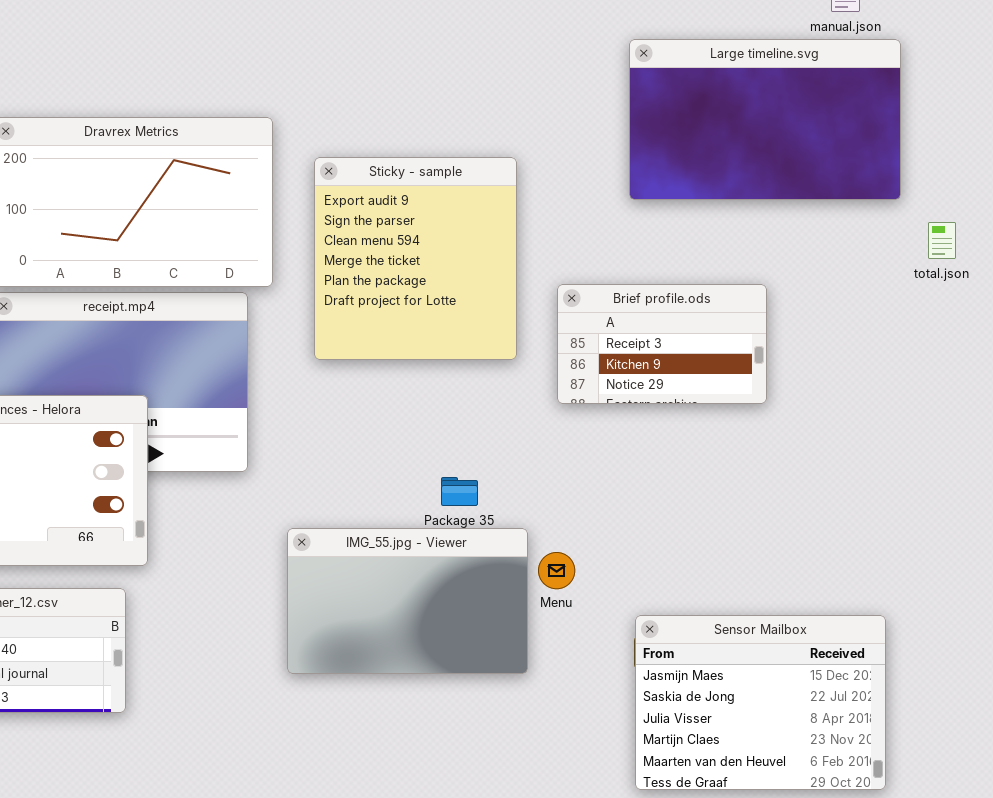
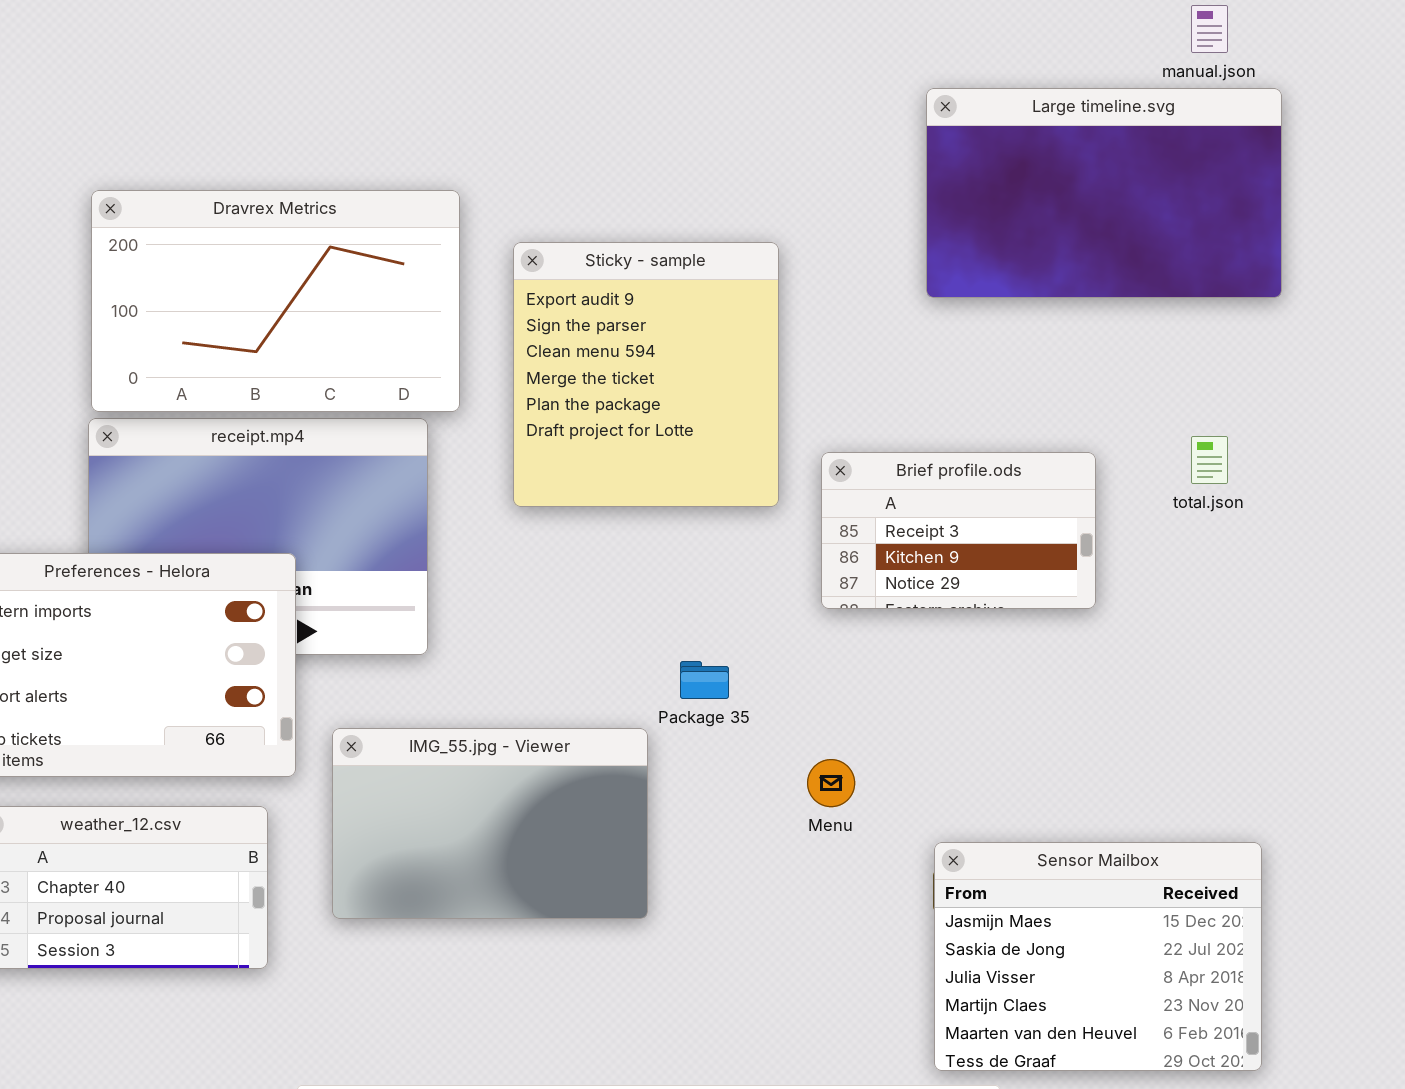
total.json: [928,222,956,259] -> [1191,436,1228,484], moved
Brief profile.ods: [557,284,767,404] -> [821,452,1096,609], moved
IMG_55.jpg - Viewer: [287,528,528,674] -> [332,728,648,919], moved

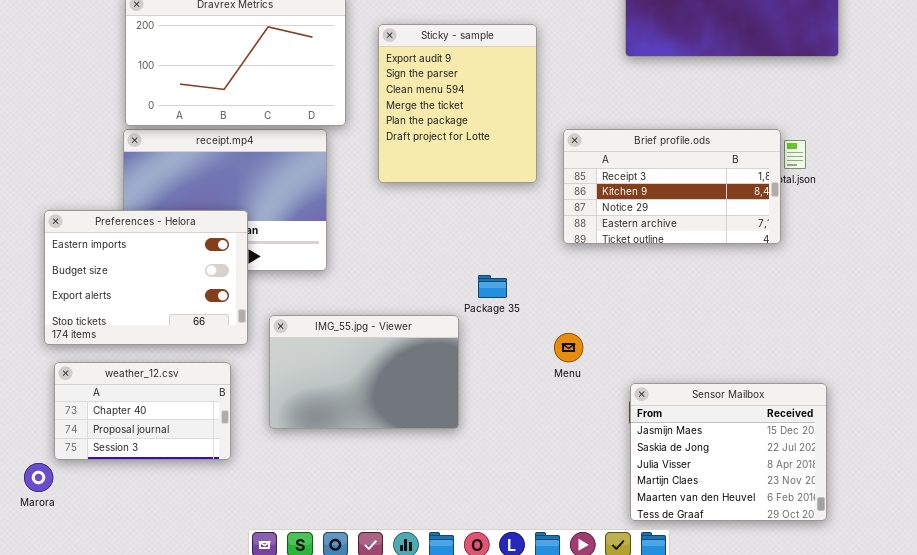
Brief profile.ods: [821,452,1096,609] -> [563,129,781,244], resized

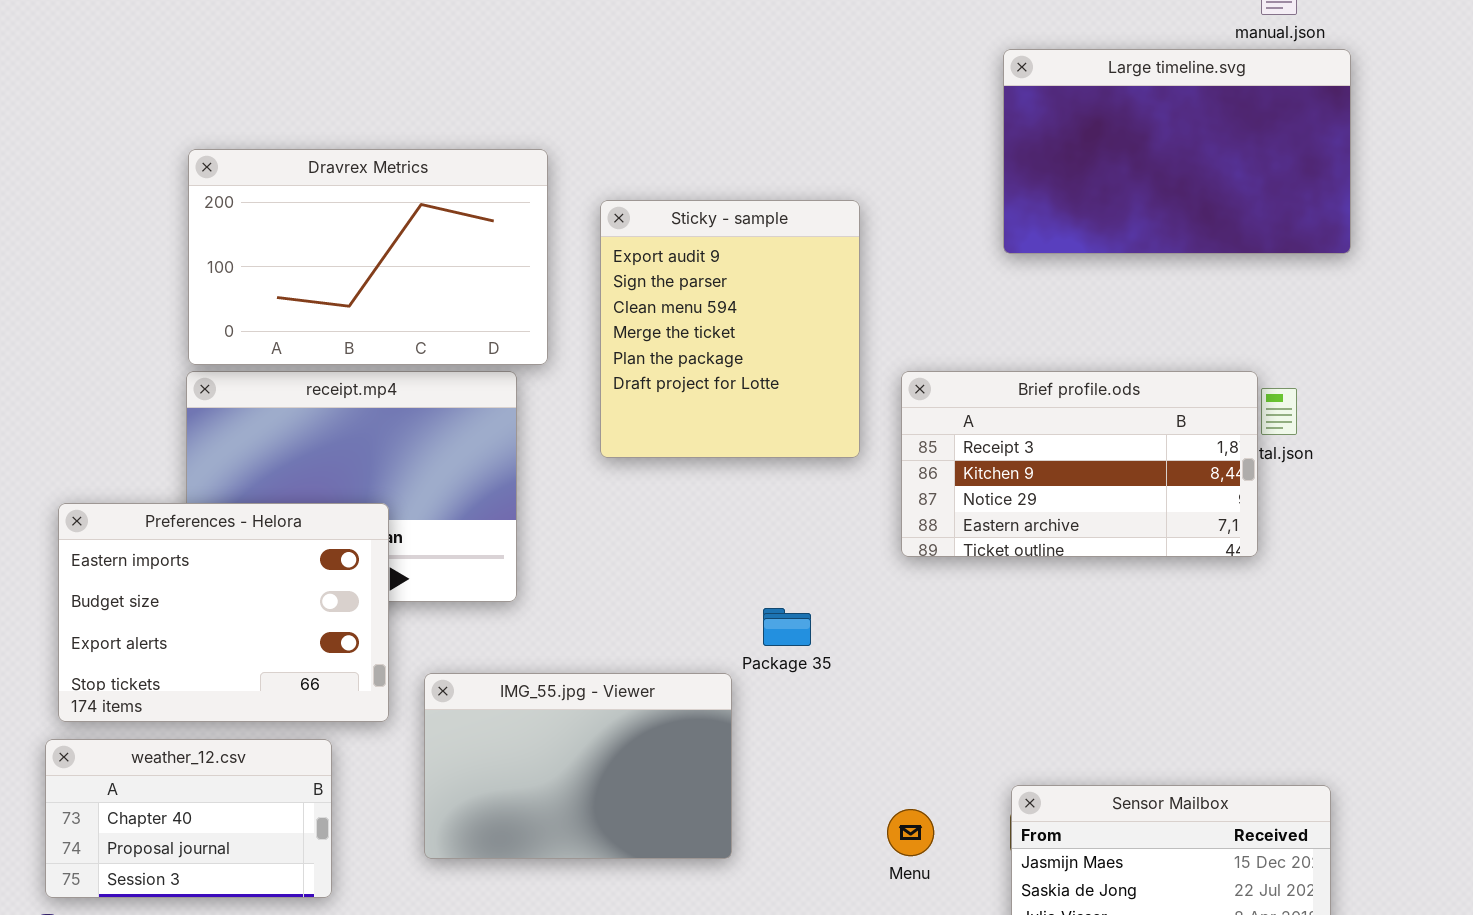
Menu: [554,333,583,362] -> [887,809,934,856], moved
weather_12.csv: [54,362,231,460] -> [45,739,332,898], moved

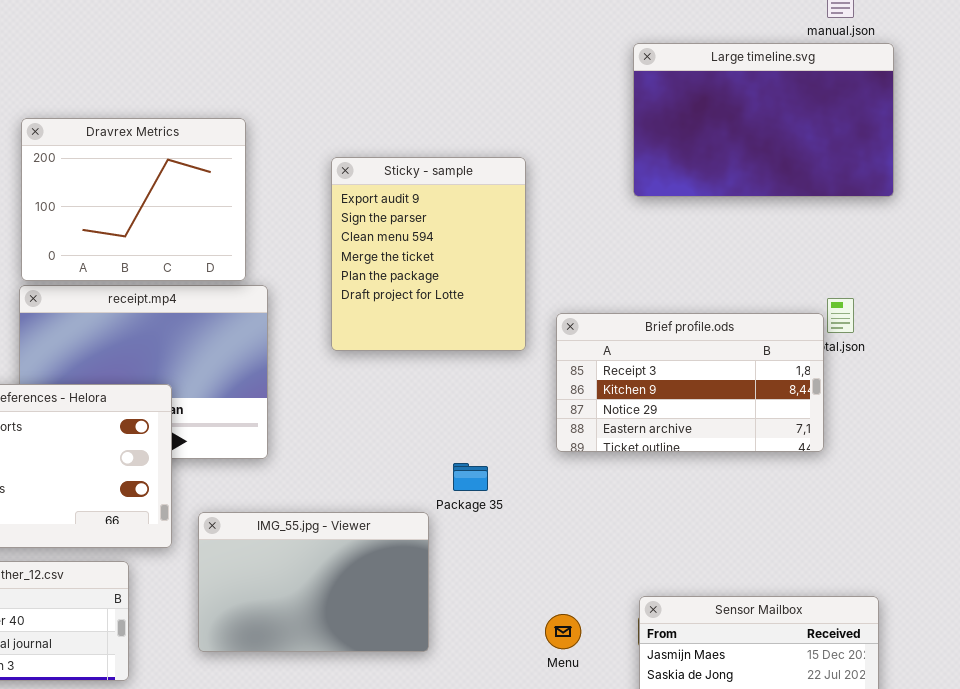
Dravrex Metrics: [188,149,548,365] -> [21,118,246,281], resized
Brief profile.ods: [901,371,1258,557] -> [556,313,824,452], moved

